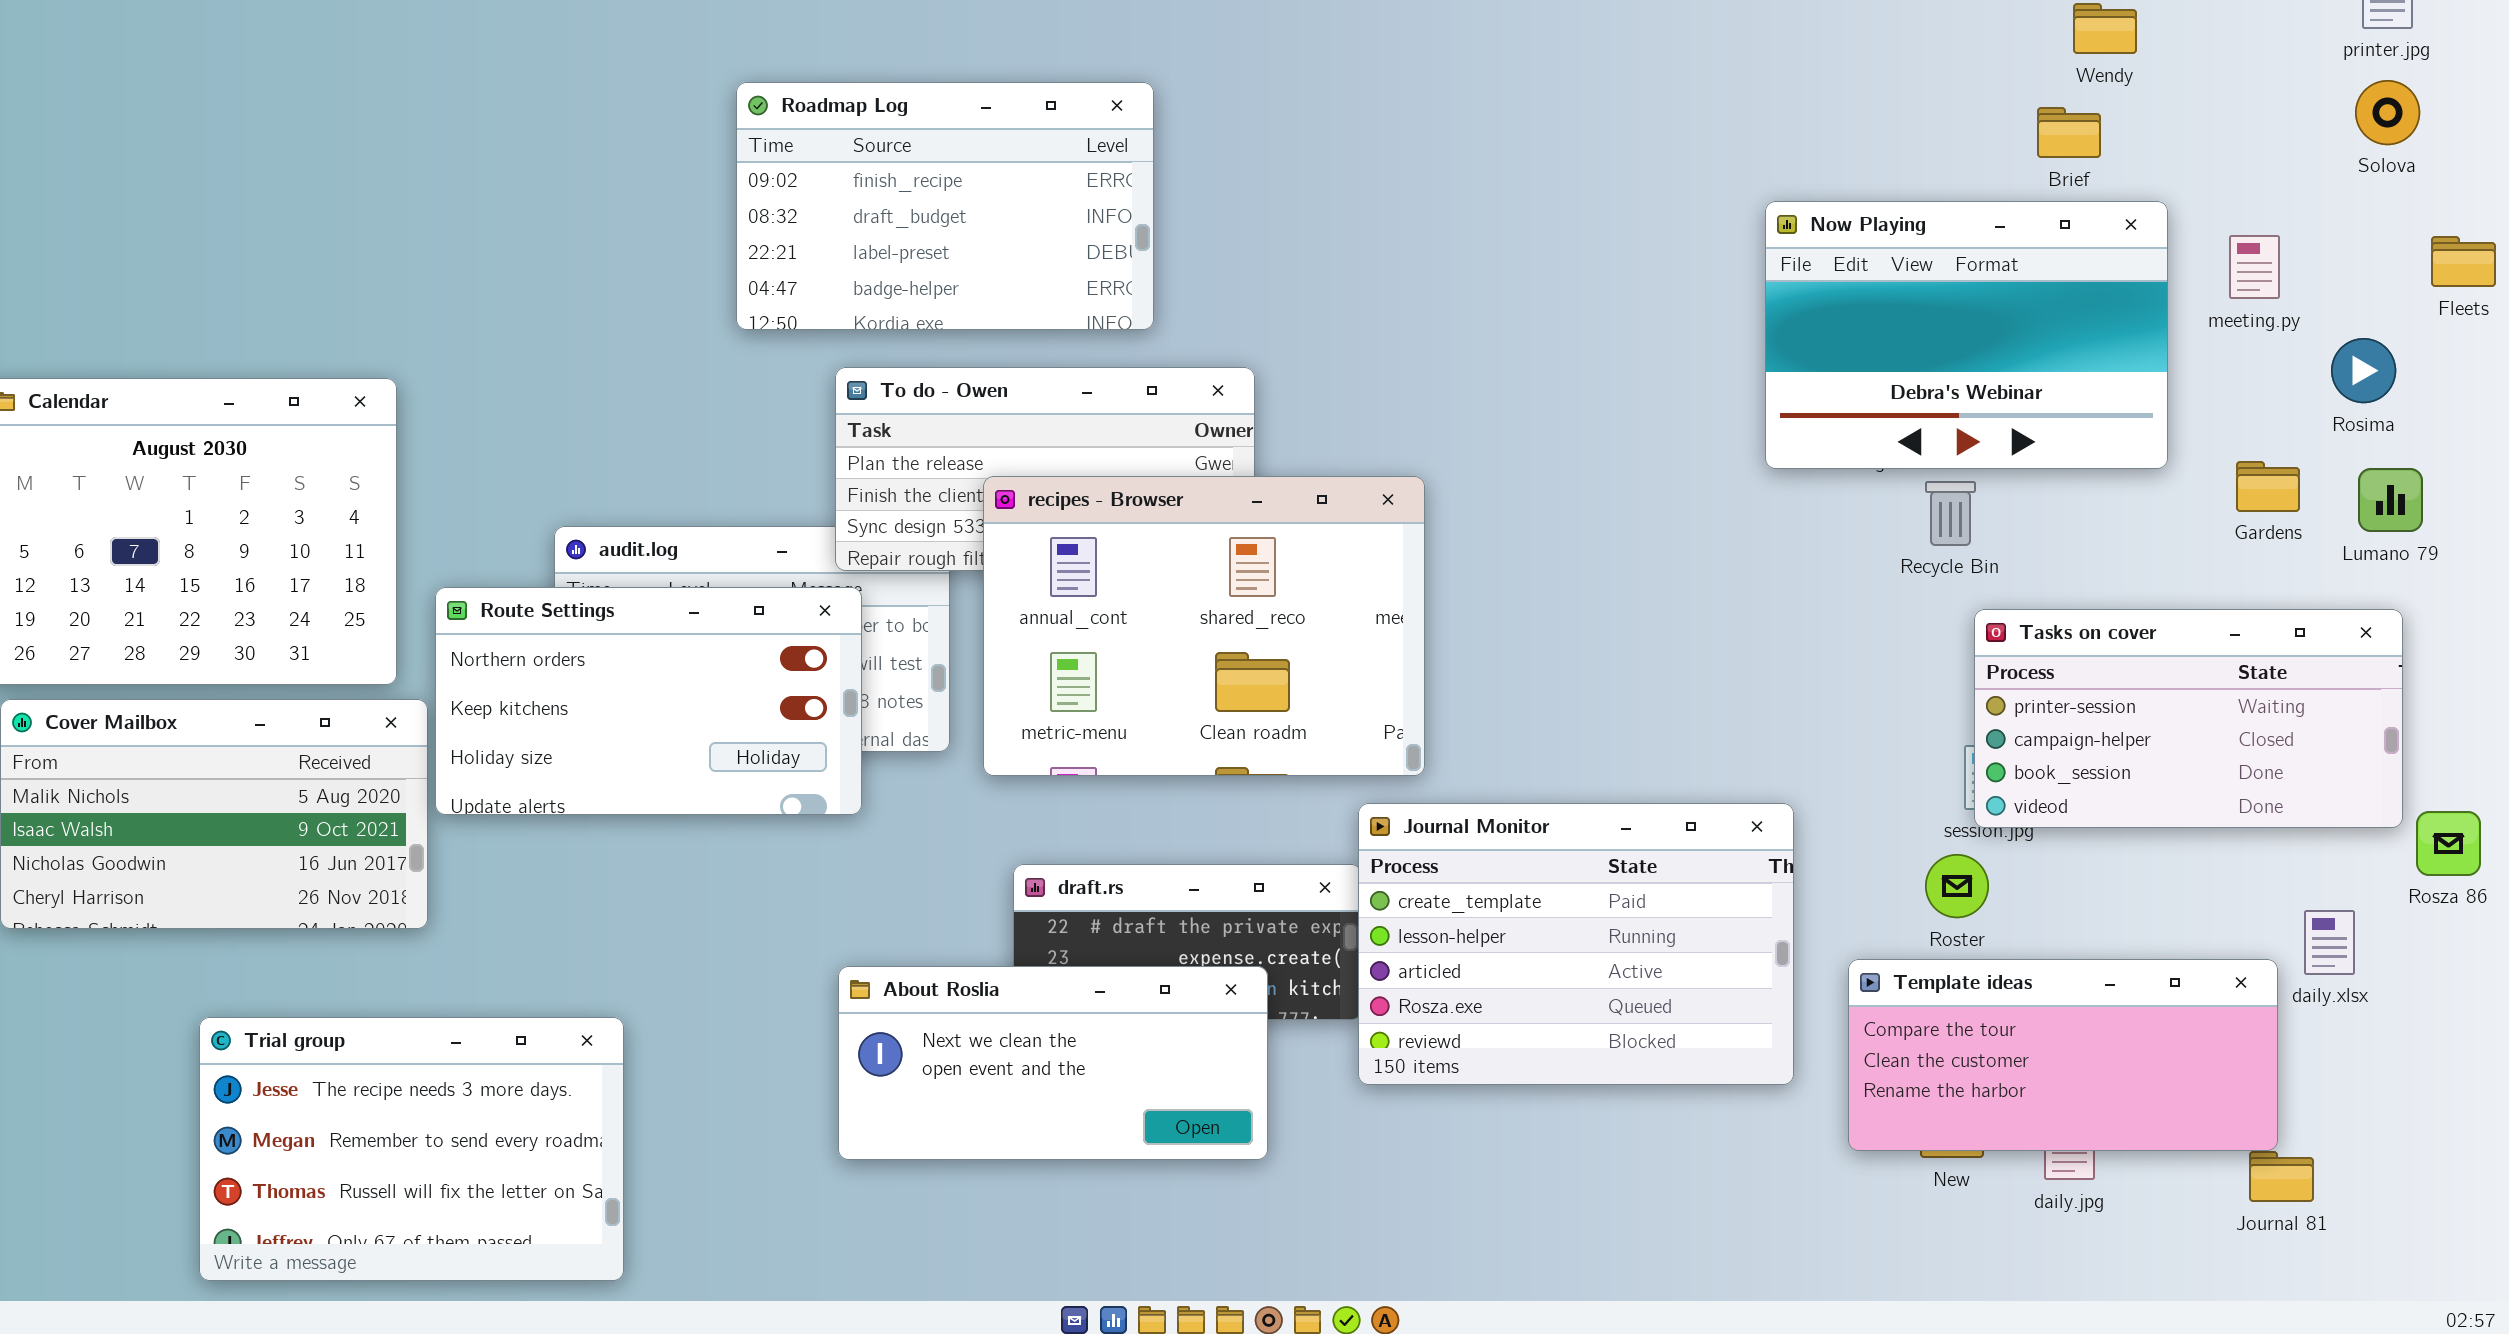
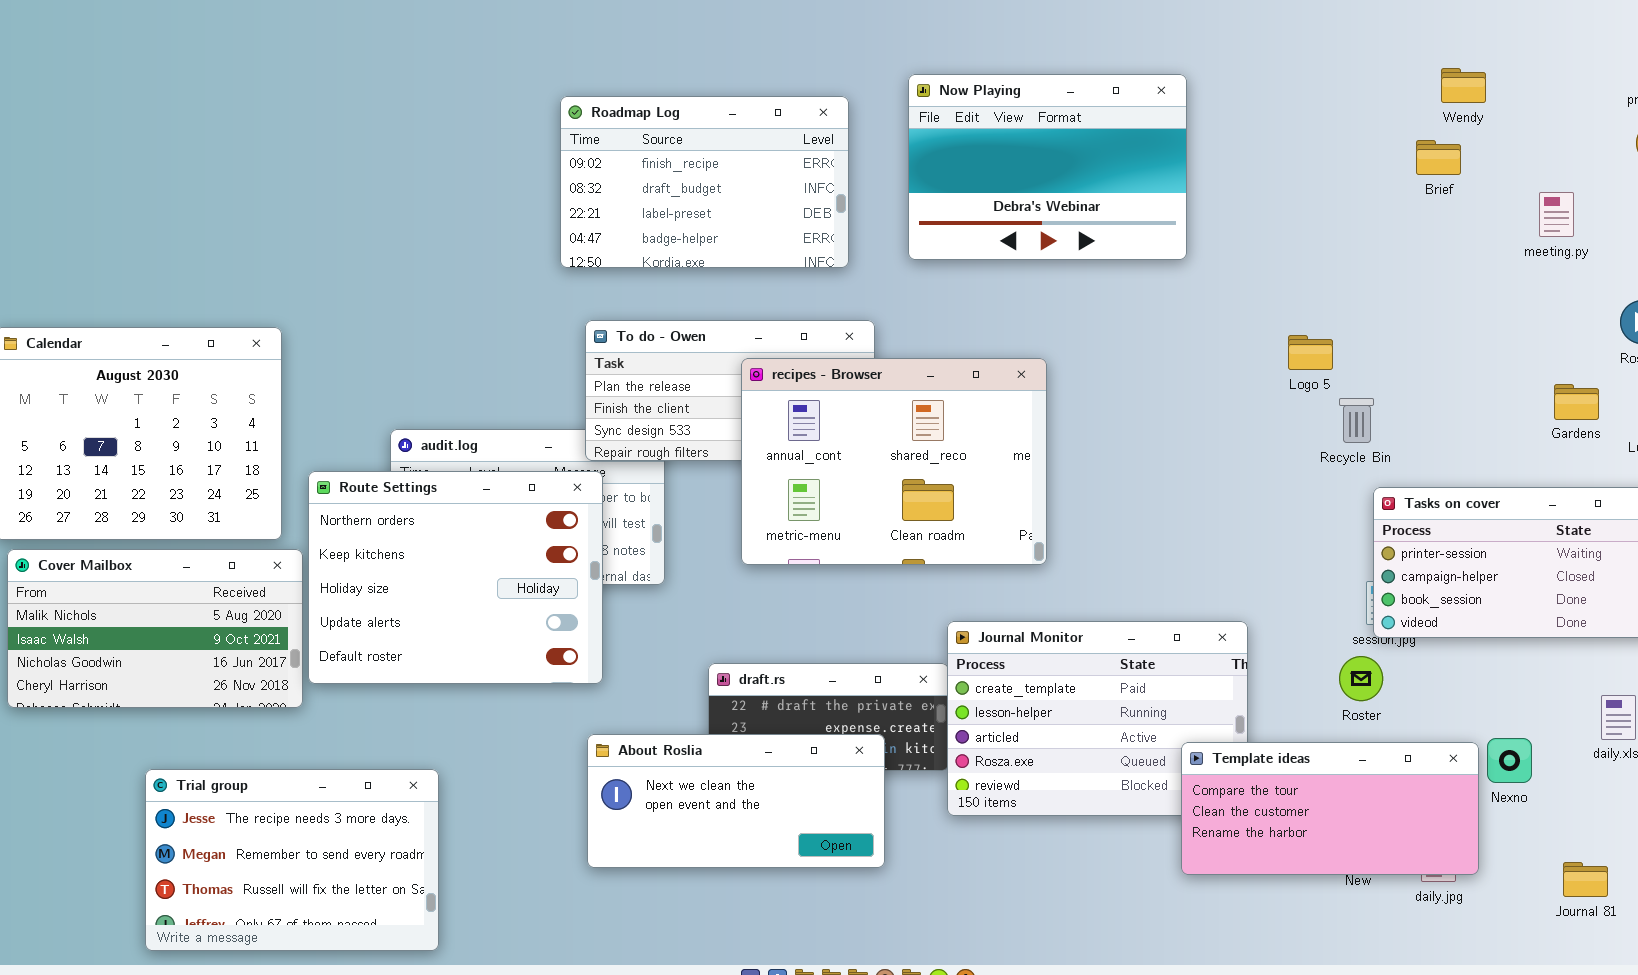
Roadmap Log: [736,82,1154,330] -> [560,96,849,268], moved
Now Playing: [1765,201,2168,469] -> [908,74,1187,260], moved
meeting.py: [2229,235,2280,299] -> [1539,192,1574,237], moved
recipes - Browser: [983,476,1425,776] -> [741,358,1047,565], moved
Route Settings: [435,587,862,815] -> [308,471,603,684], resized
Template ideas: [1848,959,2278,1151] -> [1181,742,1479,875], moved

